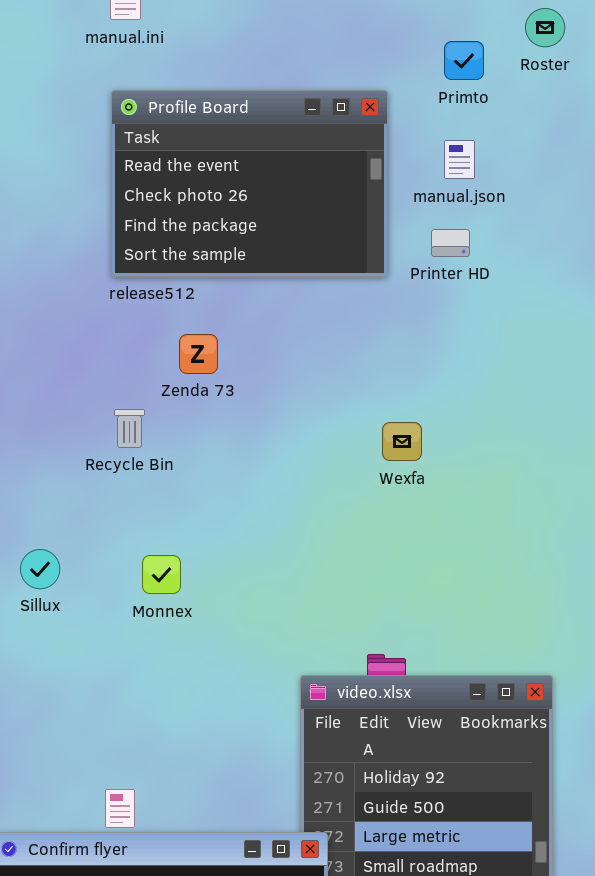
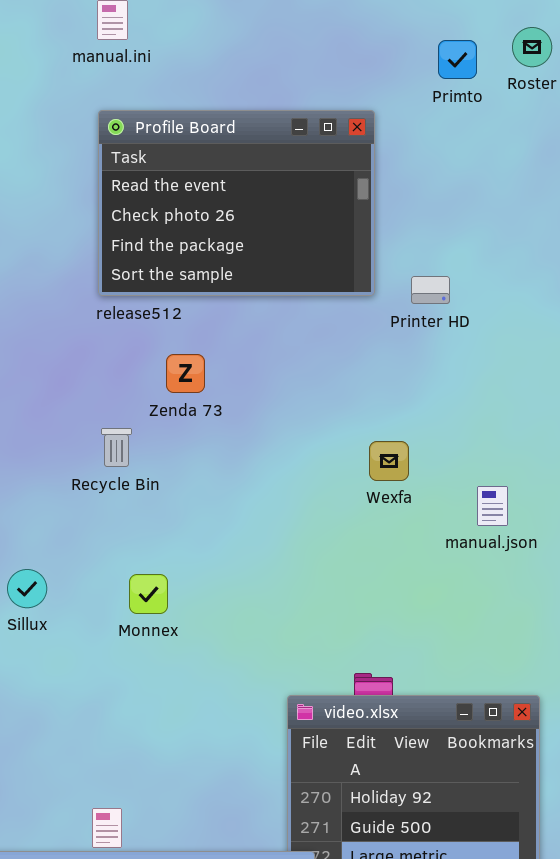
Primto: [444,41,484,80] -> [438,40,477,79], moved
manual.json: [444,140,475,179] -> [477,486,508,526], moved
Printer HD: [431,229,470,257] -> [411,276,450,304], moved

